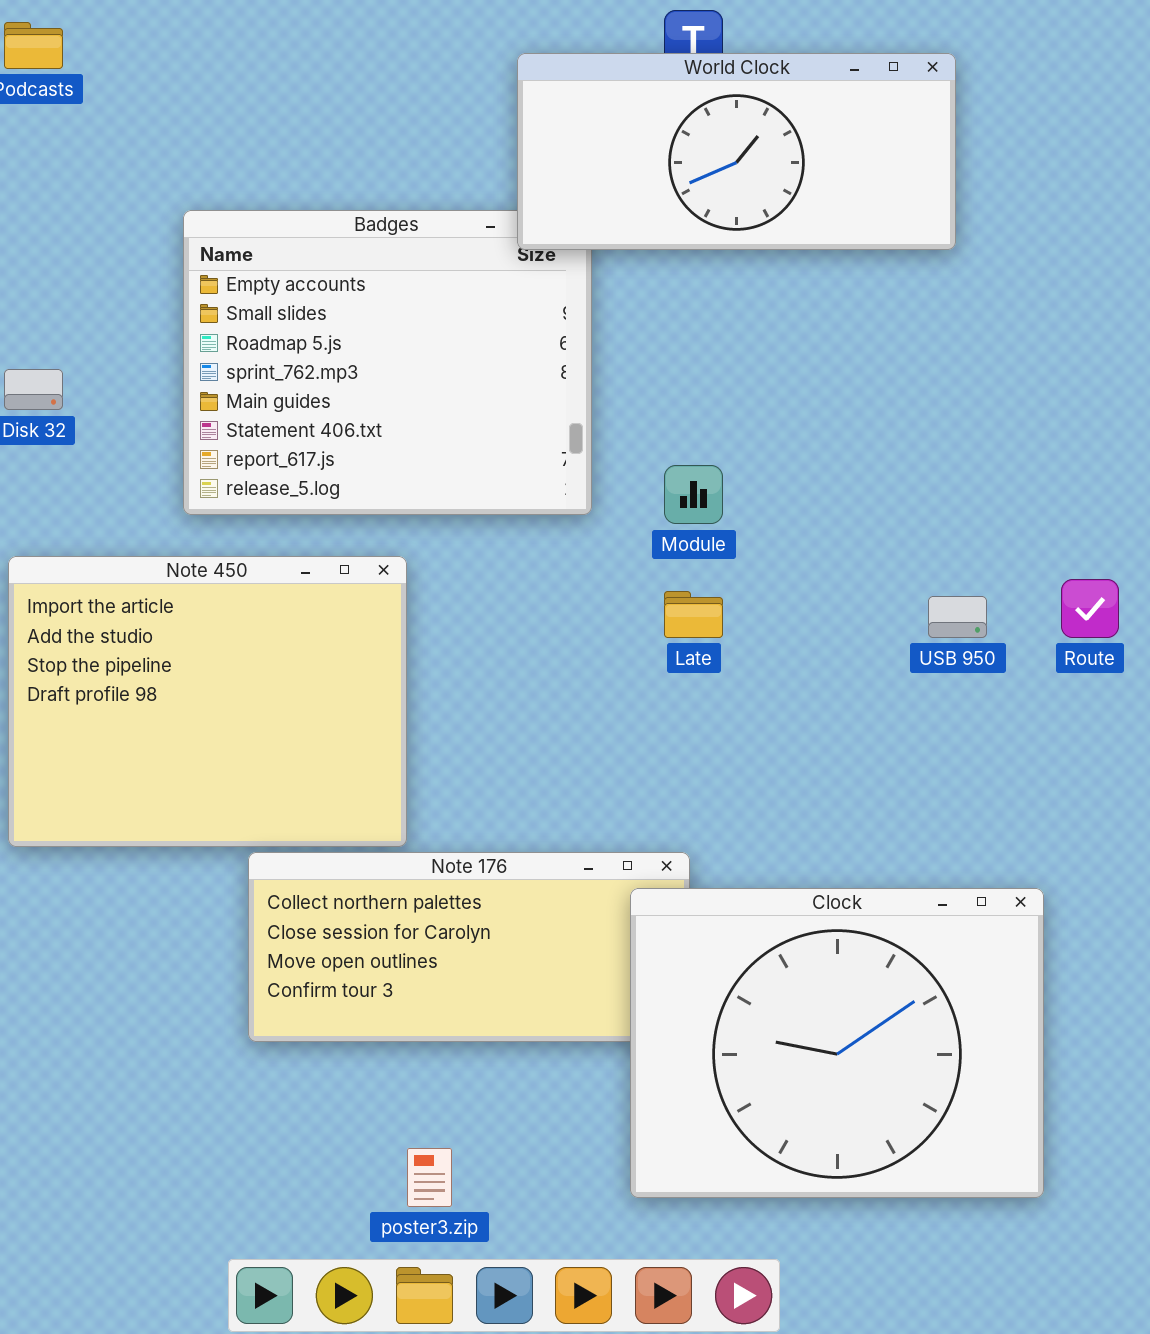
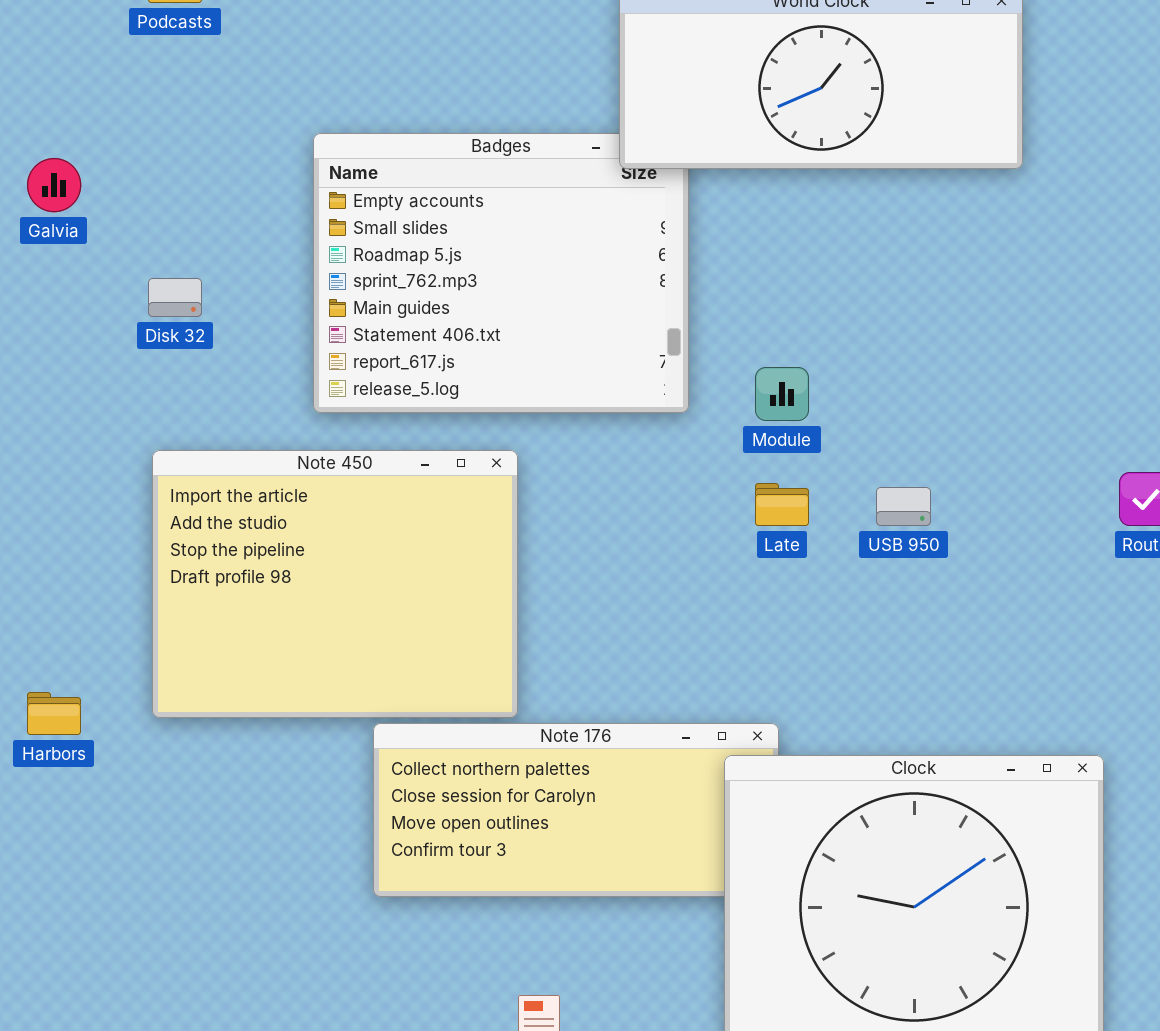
USB 950: [928,596,987,638] -> [876,487,931,526], moved

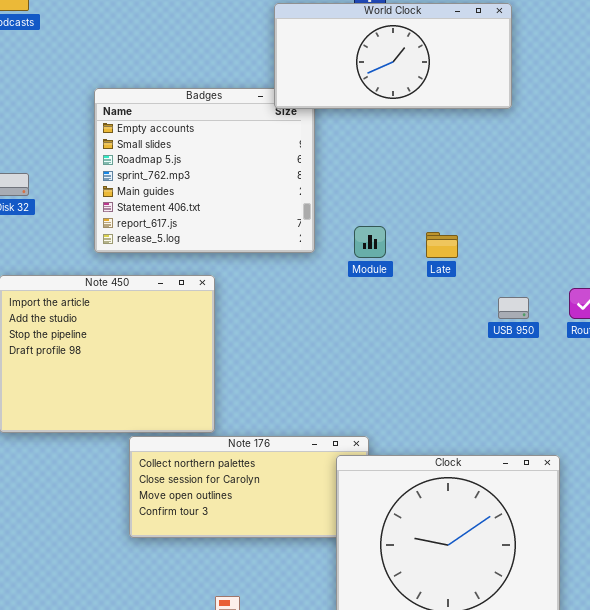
Late: [755,483,809,526] -> [426,232,458,258], moved
USB 950: [876,487,931,526] -> [498,297,529,319], moved

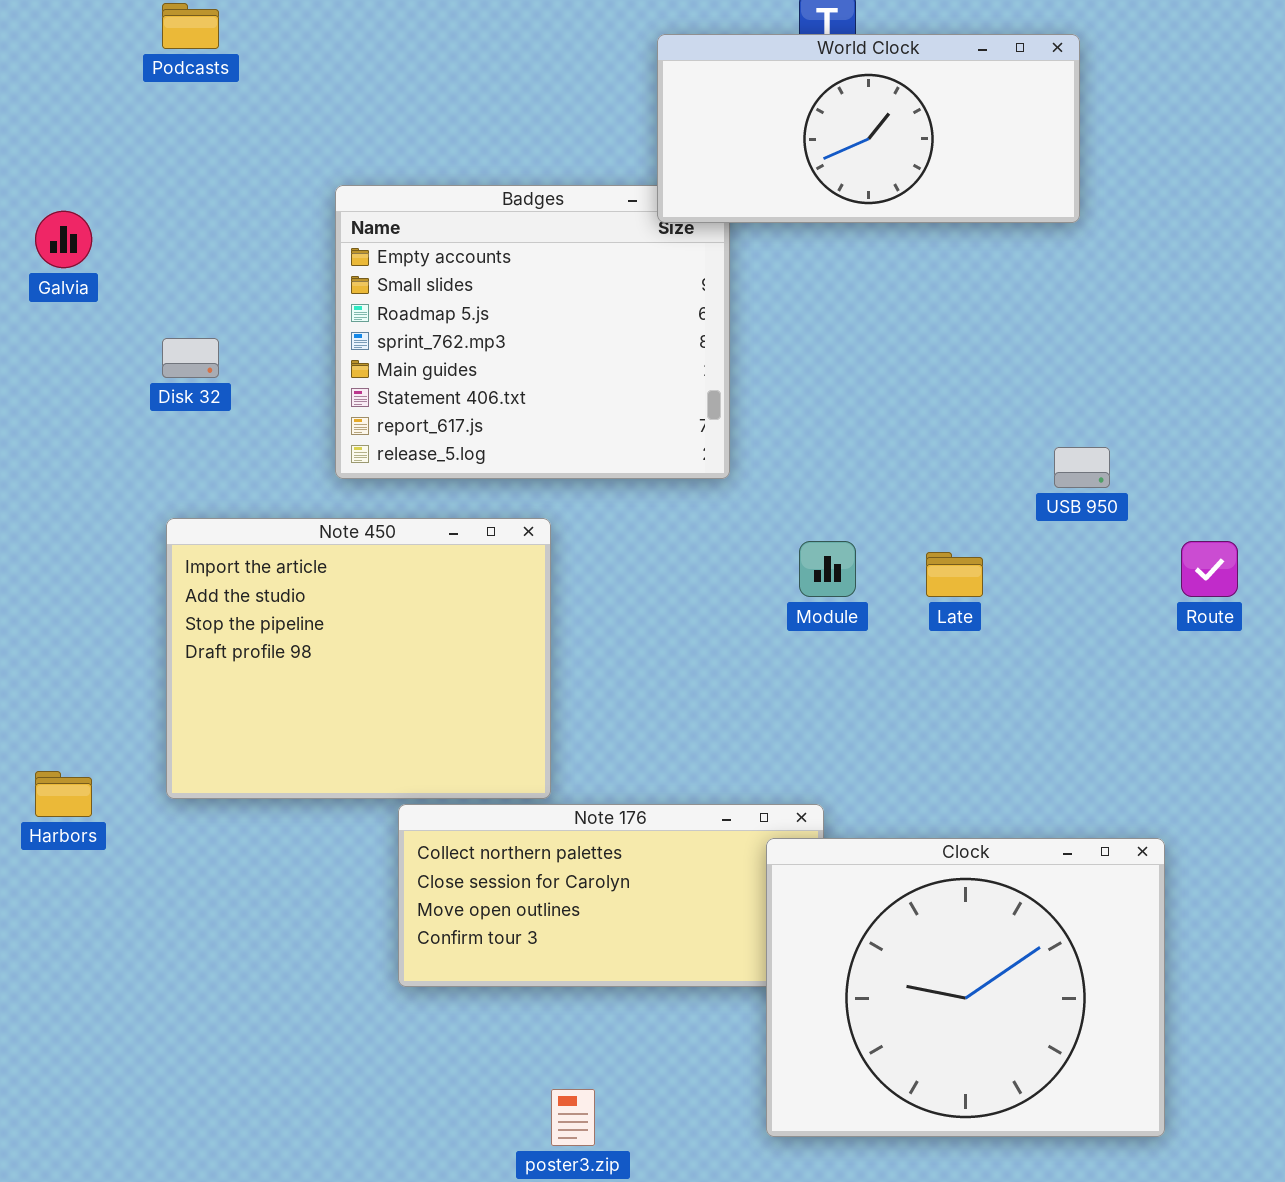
Module: [354,226,386,258] -> [799,541,856,597], moved
Late: [426,232,458,258] -> [926,552,983,597], moved
USB 950: [498,297,529,319] -> [1054,447,1110,488], moved

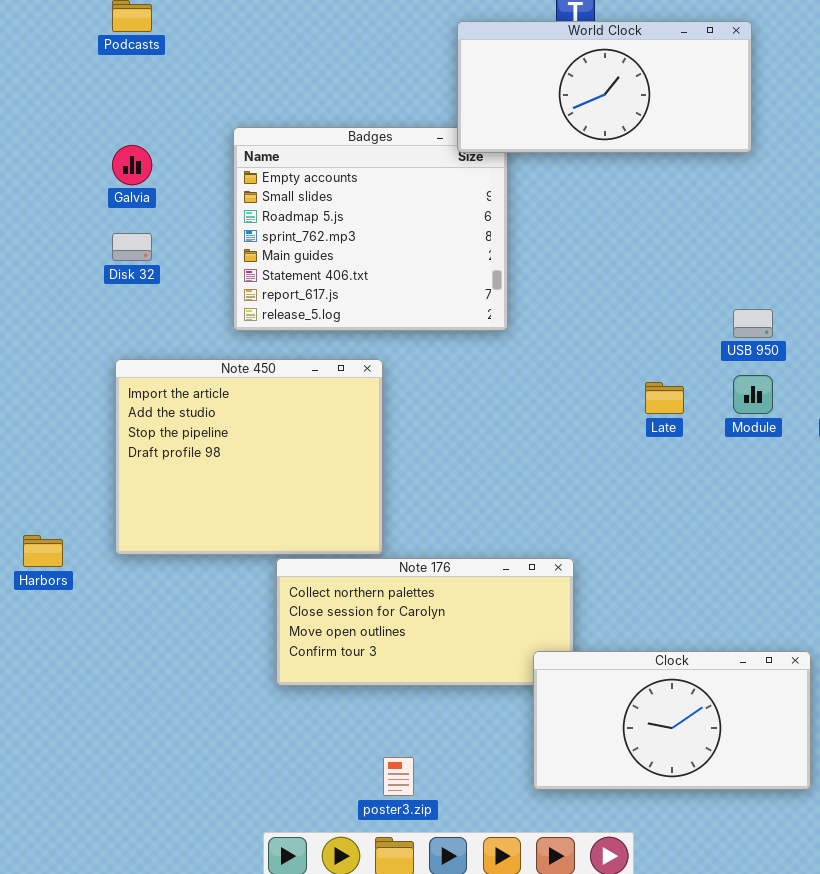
Galvia: [35,211,92,268] -> [112,145,152,185], moved
Module: [799,541,856,597] -> [733,375,773,414], moved
Clock: [766,838,1165,1137] -> [533,651,811,790], resized

